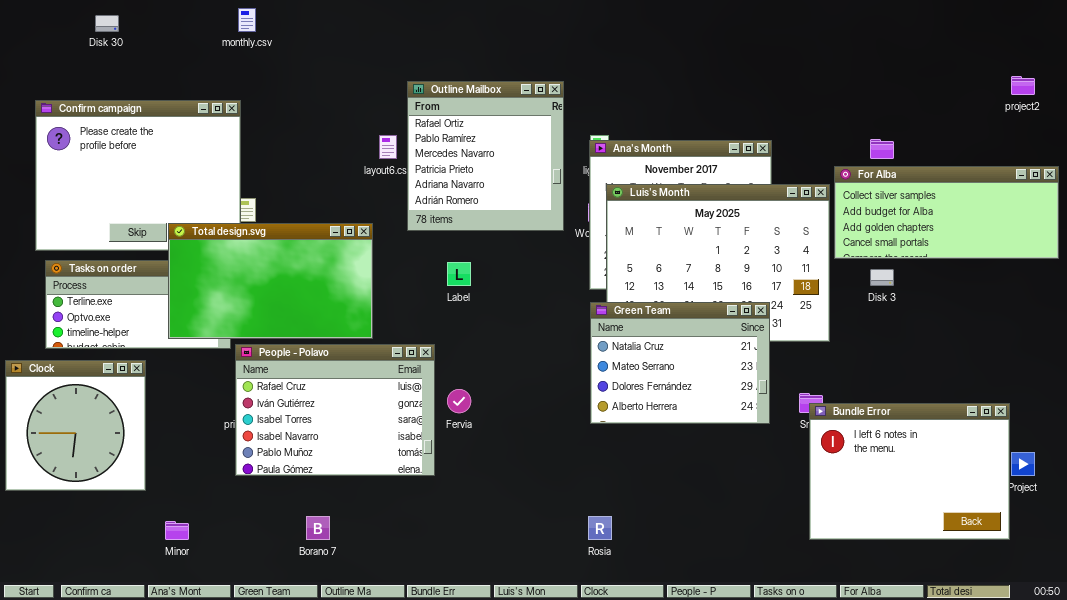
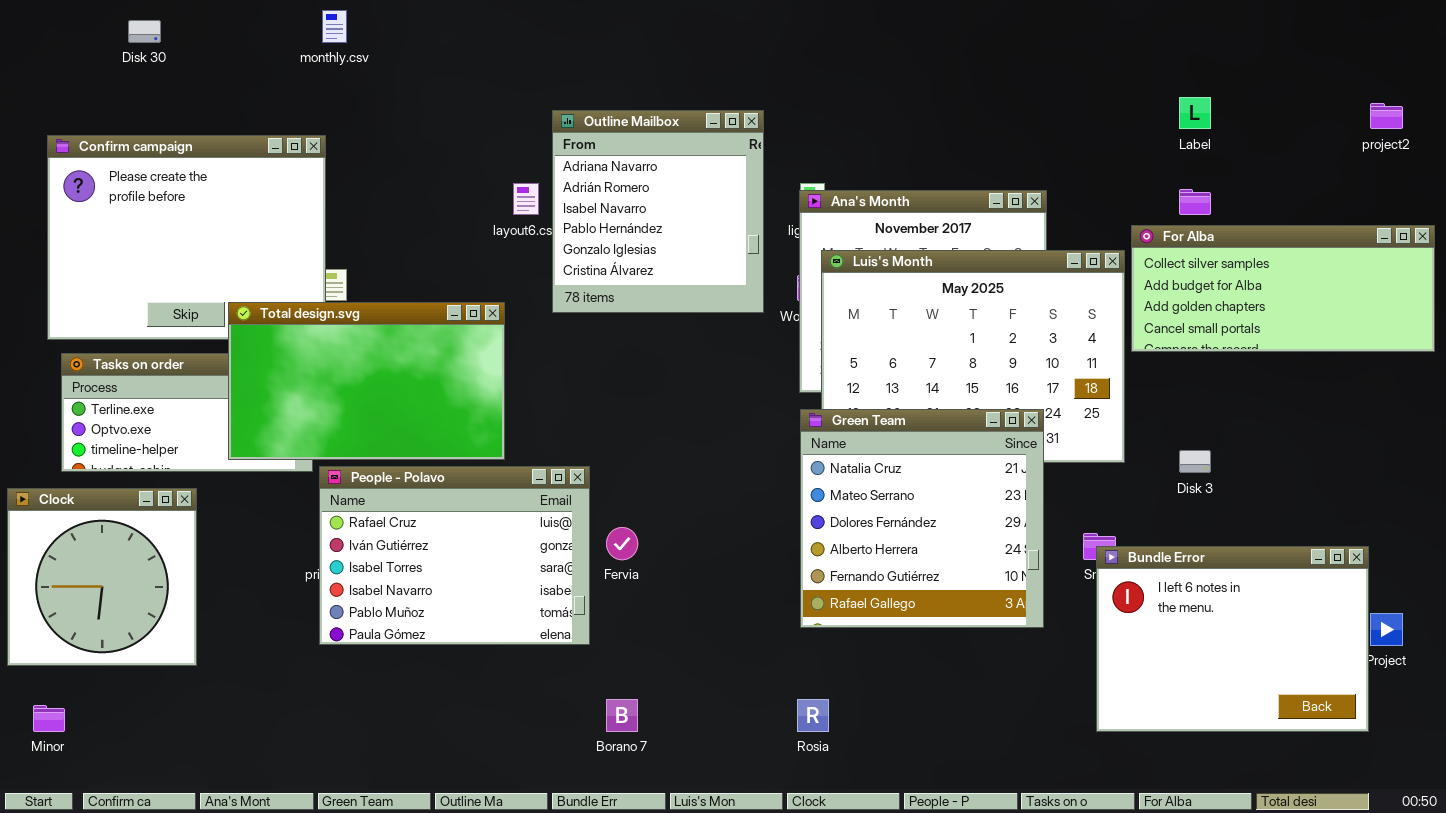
Outline Mailbox: [407,81,564,231] -> [552,110,764,313], scrolled down 4 rows
Label: [447,262,471,286] -> [1179,97,1211,129], moved
Disk 3: [870,269,894,286] -> [1179,450,1211,473], moved
Green Team: [590,302,770,424] -> [800,409,1044,628], resized
Borano 7: [306,516,330,540] -> [606,699,638,732], moved
Minor: [165,521,189,540] -> [33,705,65,732], moved

